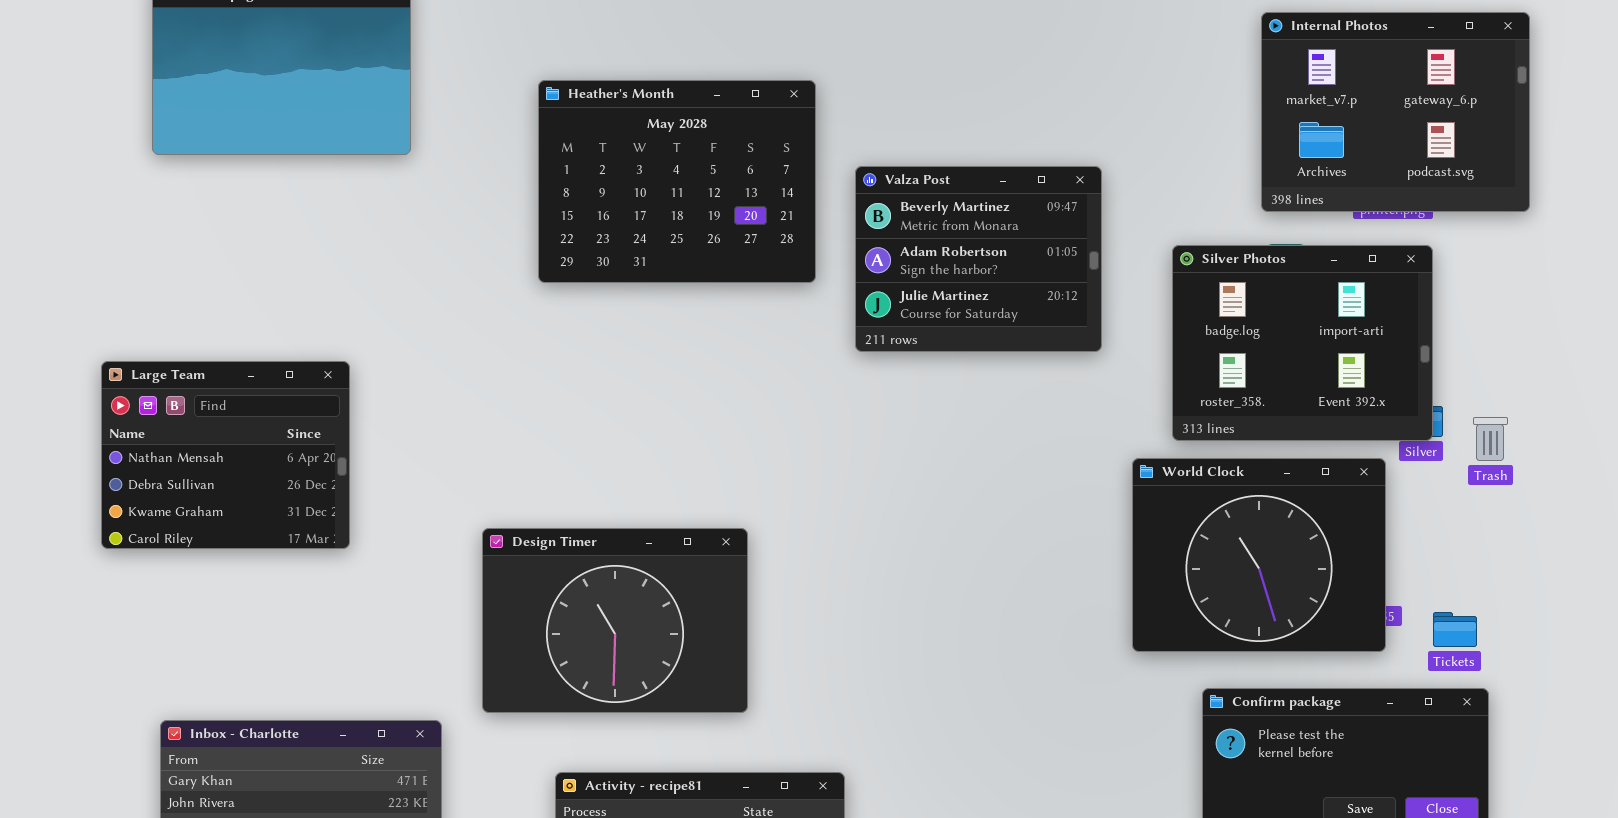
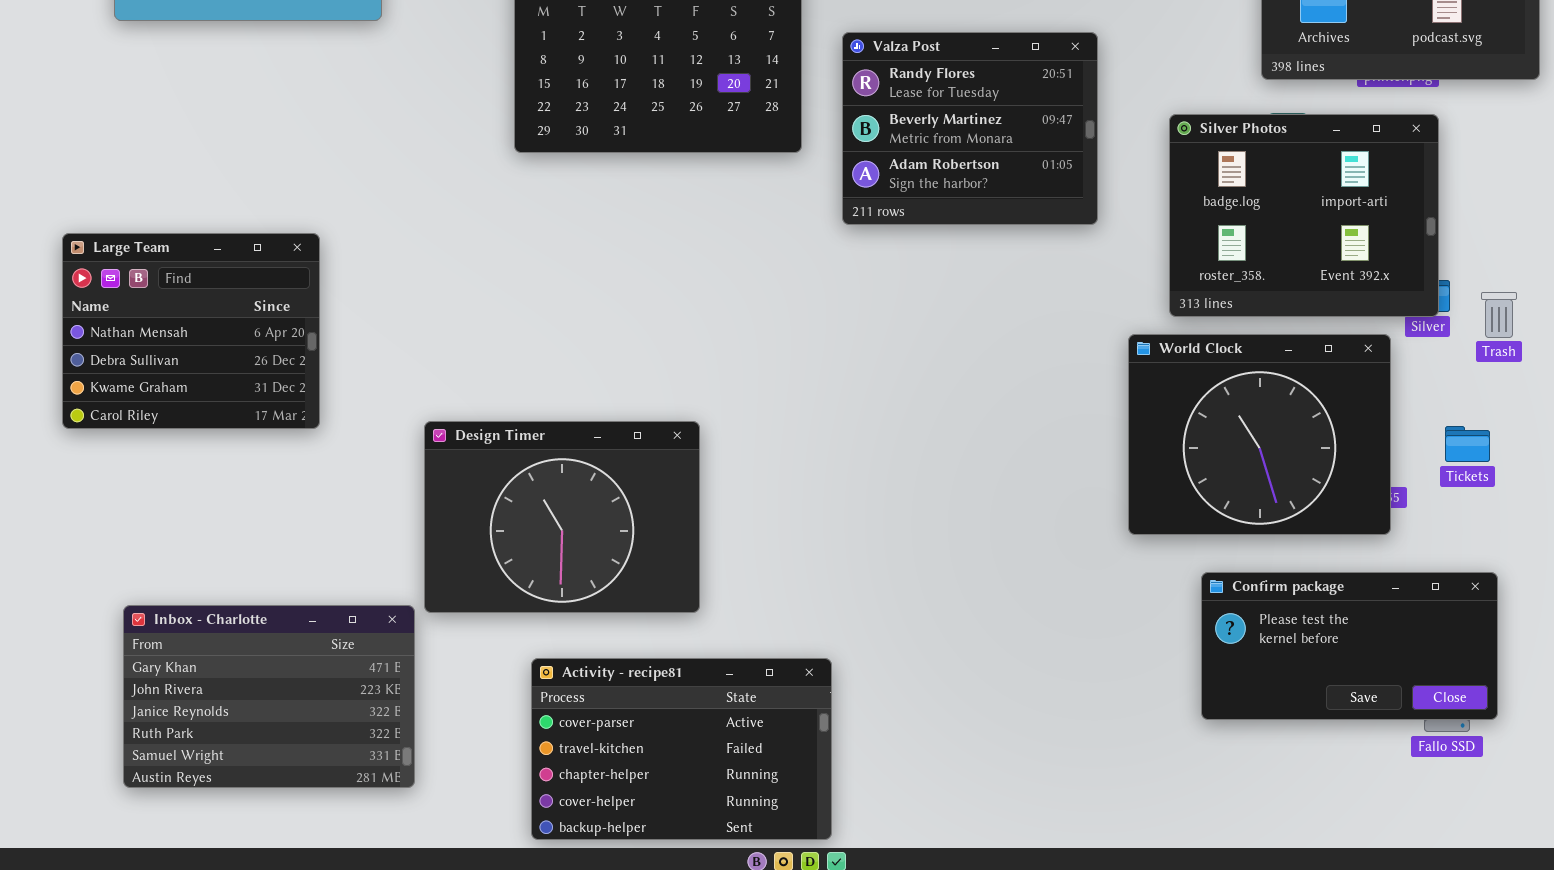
Valza Post: [855,166,1102,352] -> [842,32,1098,225], scrolled up 1 row
Design Timer: [482,528,748,713] -> [424,421,700,613], moved
Tickets: [1433,612,1477,647] -> [1445,426,1490,462], moved

